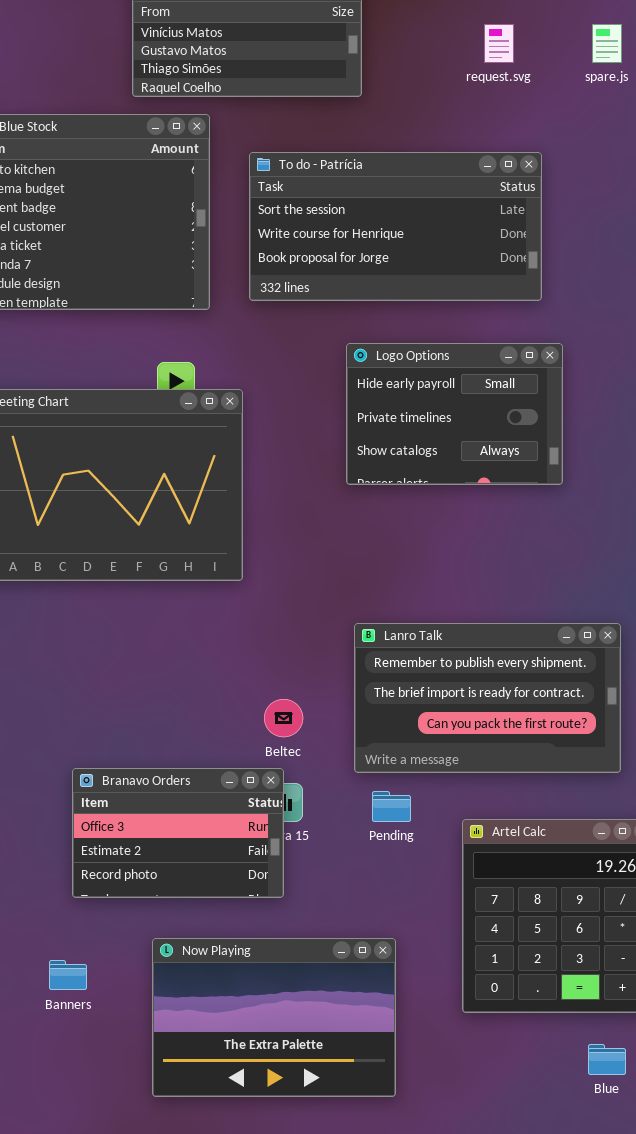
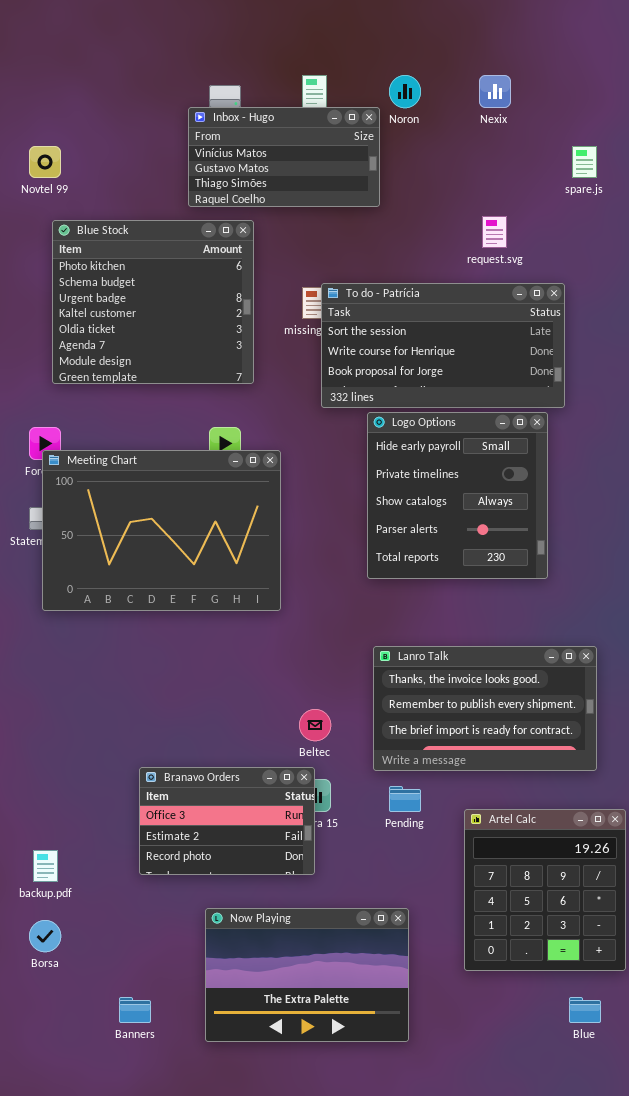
request.svg: [484,24,514,63] -> [482,216,507,248], moved
To do - Patrícia: [249,152,542,301] -> [321,283,565,408], moved
Logo Options: [346,343,563,485] -> [367,412,548,579], resized
Lanro Talk: [354,623,621,773] -> [373,646,597,771], scrolled up 1 row
Banners: [49,960,87,990] -> [119,997,151,1023], moved

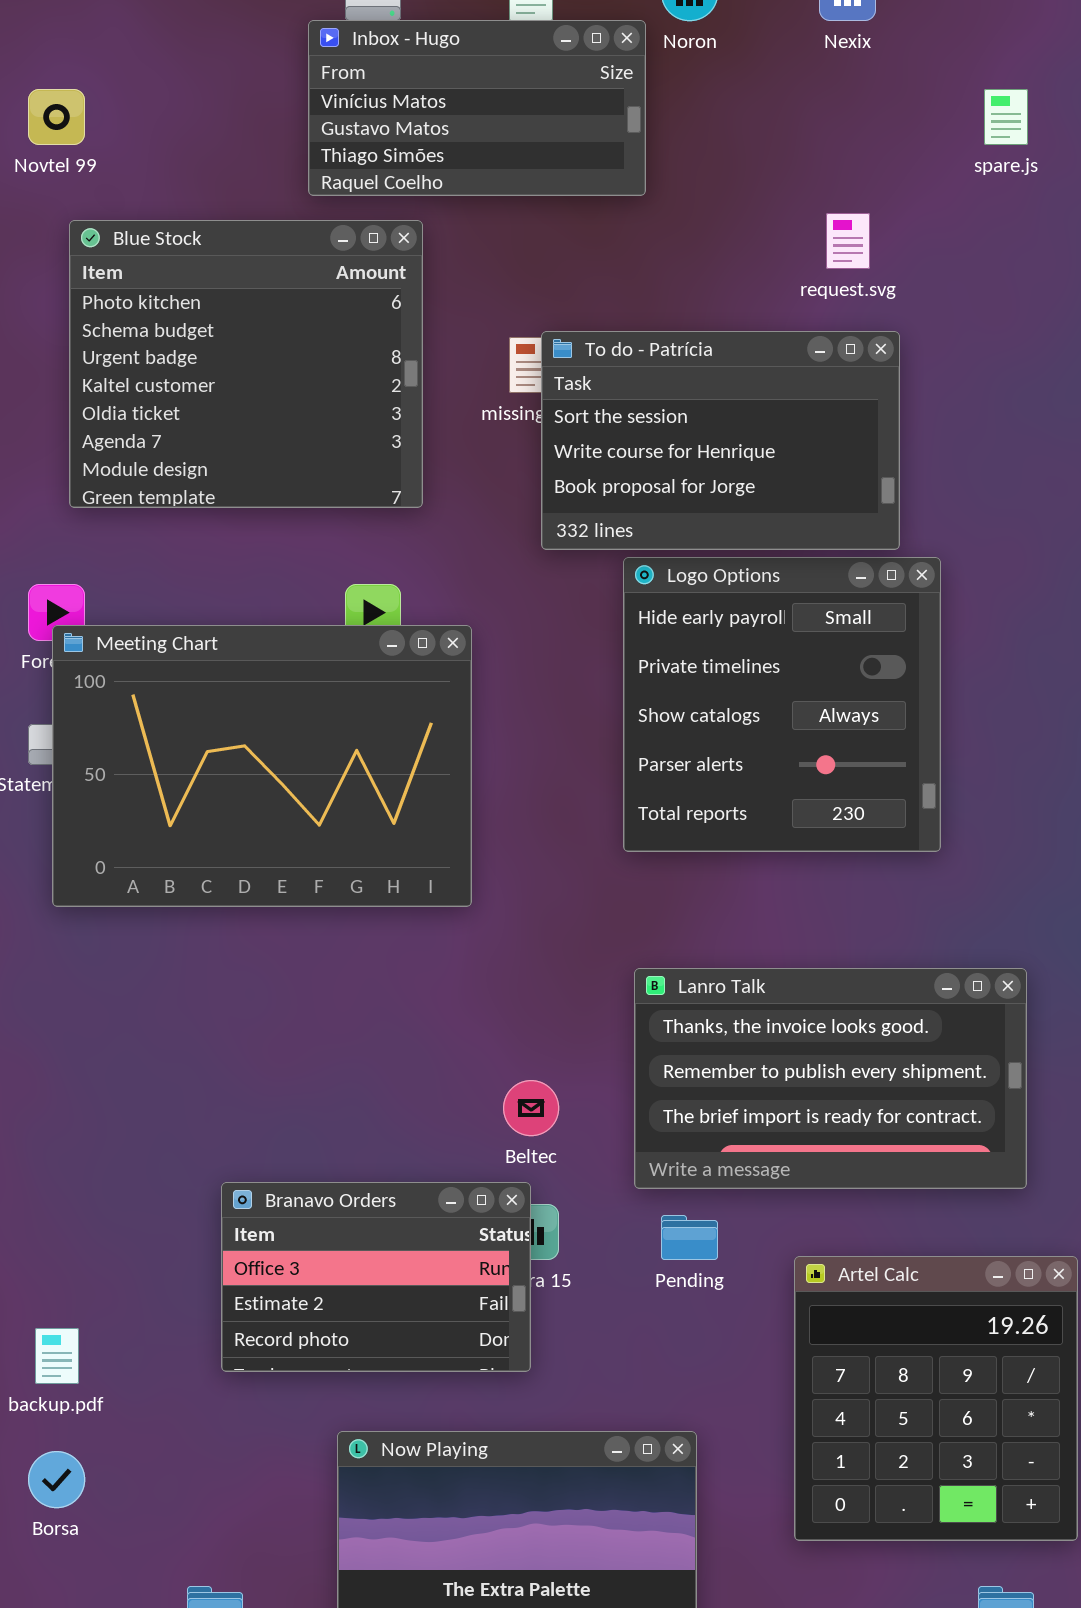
To do - Patrícia: [321,283,565,408] -> [541,331,900,550], resized

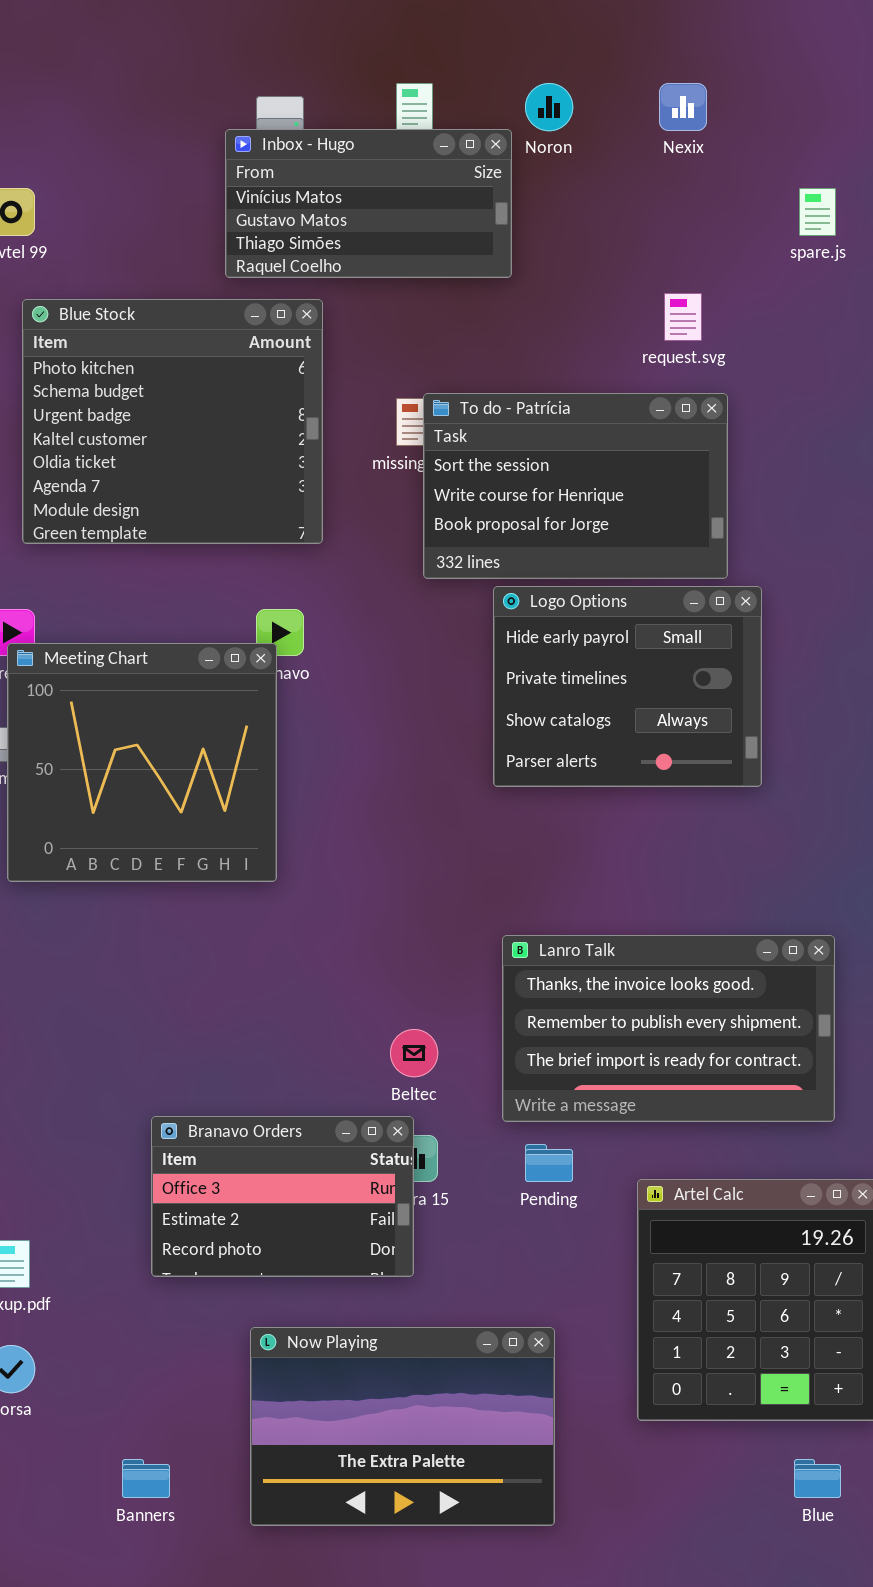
Logo Options: [623,557,941,852] -> [493,586,762,787], resized
Meeting Chart: [52,625,472,907] -> [7,643,277,882], resized

